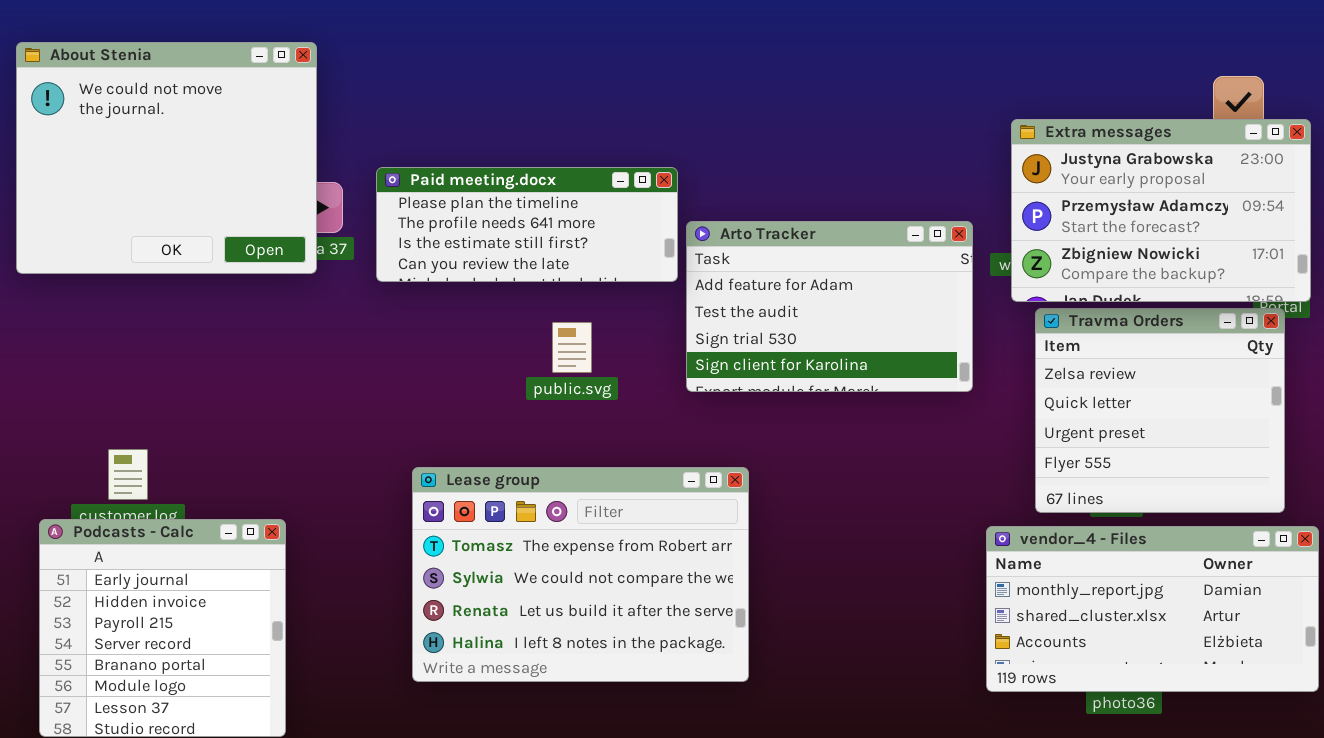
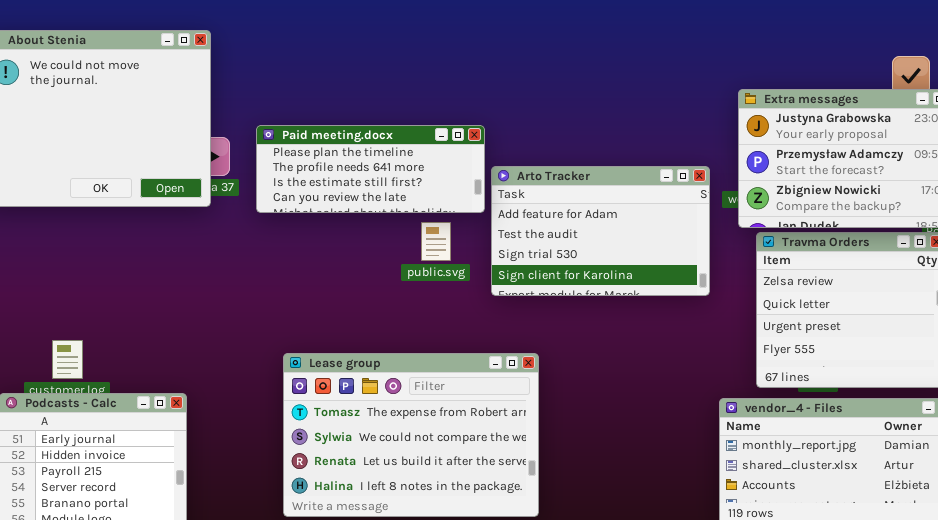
public.svg: [552,322,592,373] -> [421,222,451,261], moved

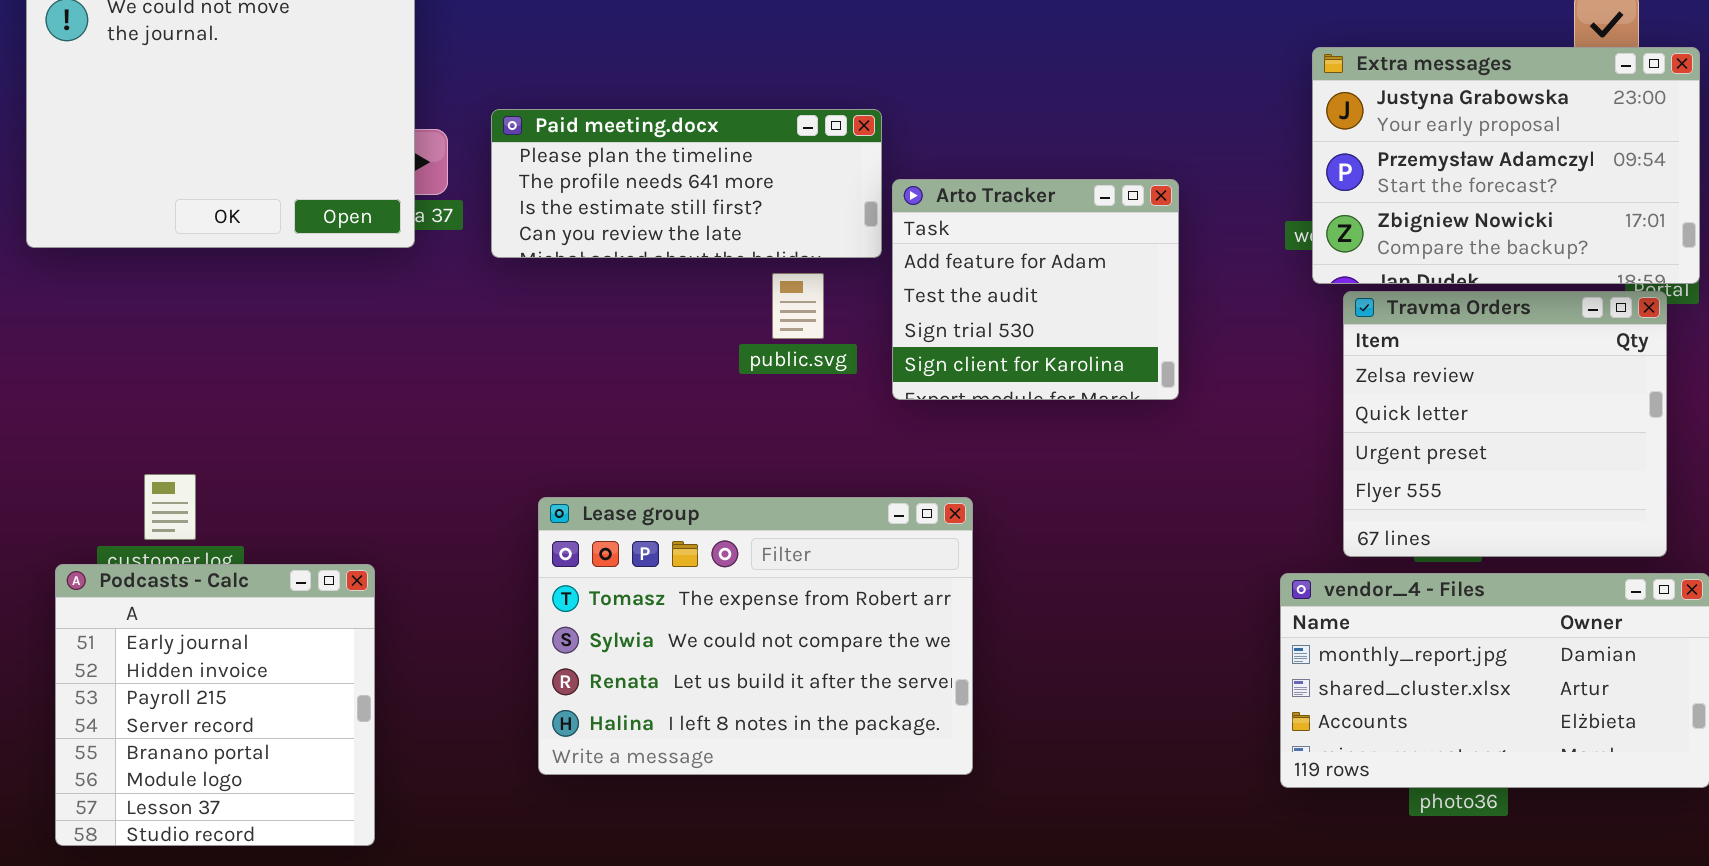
Arto Tracker: [491,166,710,296] -> [892,179,1179,400], resized

